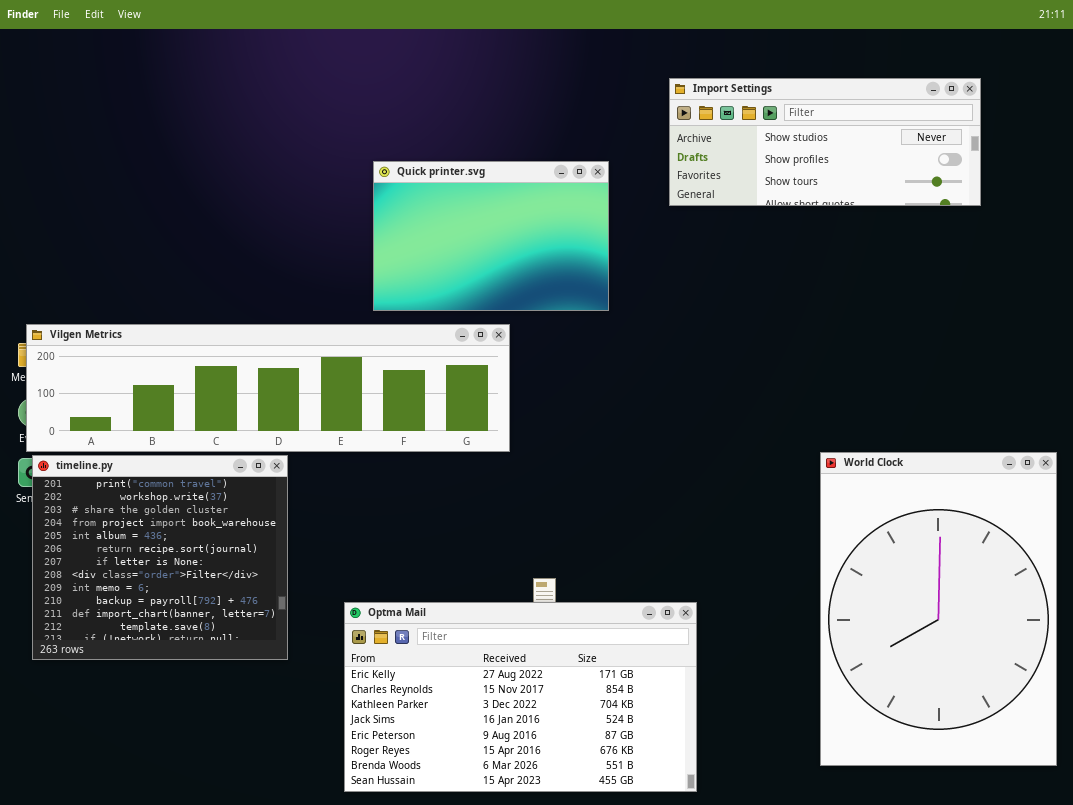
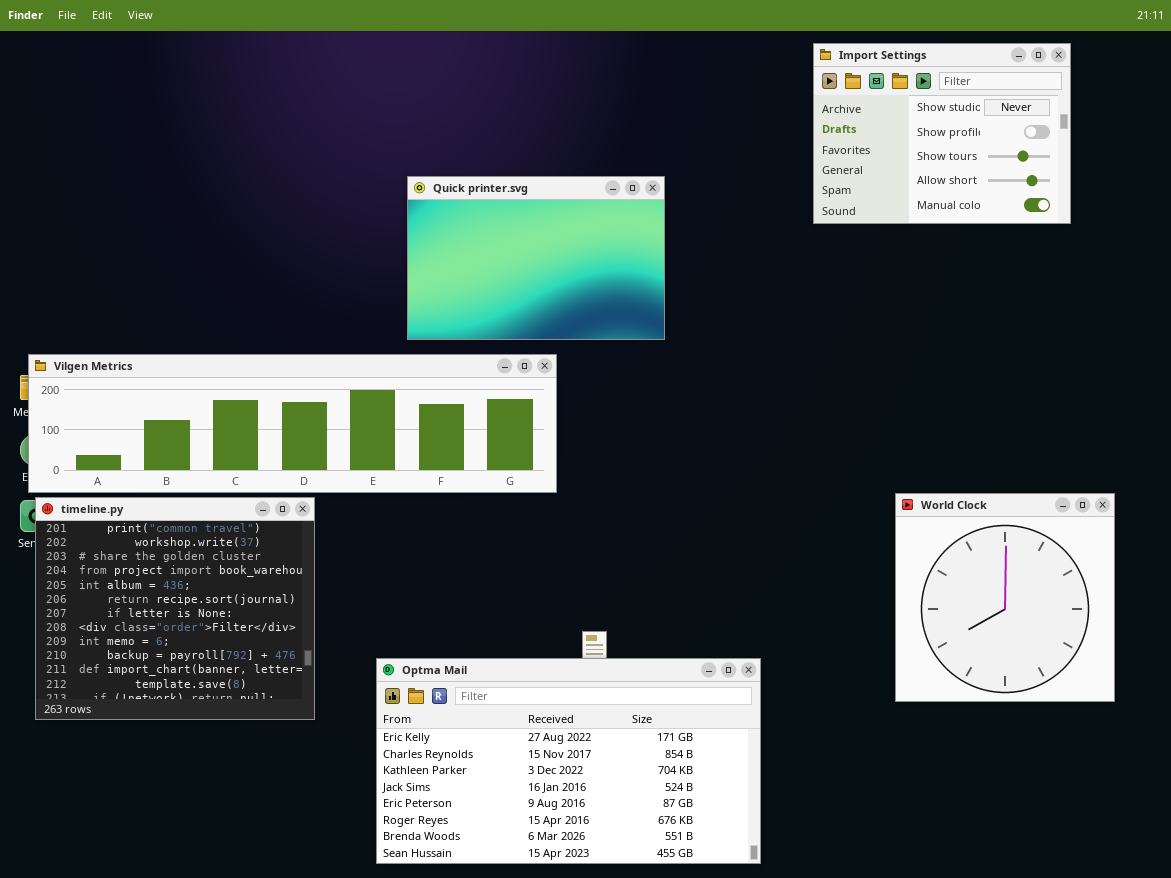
Import Settings: [669,78,981,206] -> [813,43,1071,224], resized
World Clock: [820,452,1057,766] -> [895,493,1115,702], resized

